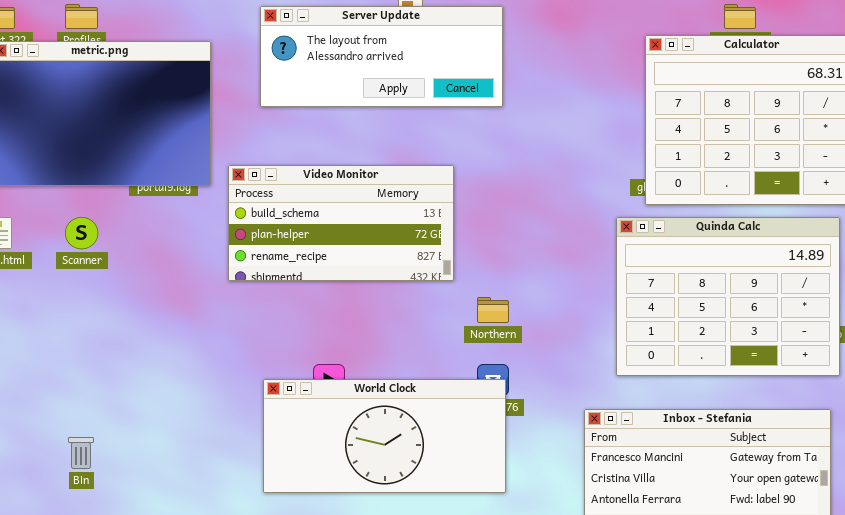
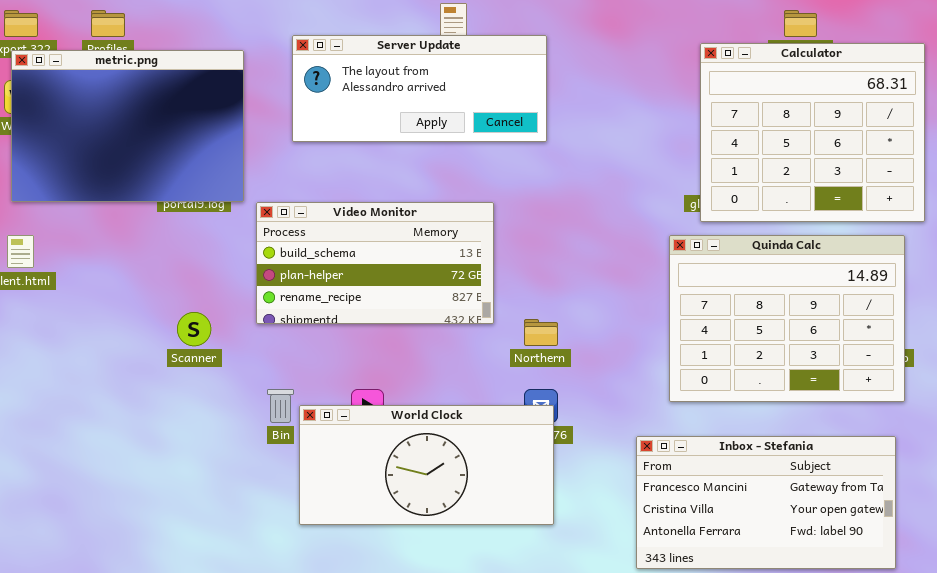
Server Update: [260,6,503,107] -> [292,35,547,142], moved
Video Monitor: [228,165,454,281] -> [256,202,494,324], moved
Scanner: [65,217,98,249] -> [177,312,211,346], moved
Bin: [68,437,94,469] -> [267,389,294,423], moved

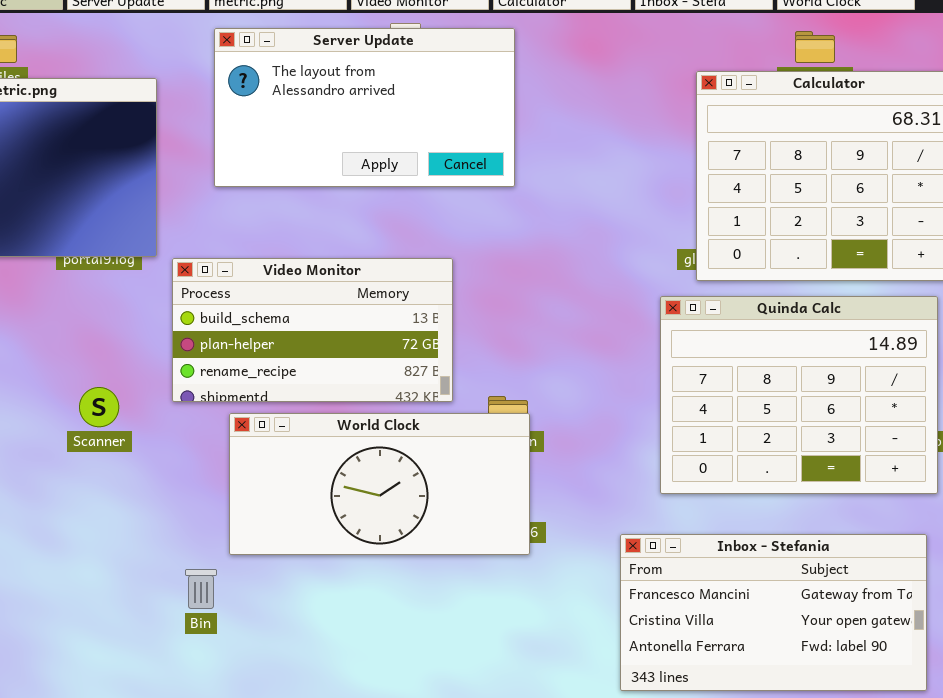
Server Update: [292,35,547,142] -> [214,28,515,187], resized
Bin: [267,389,294,423] -> [185,569,217,609], moved
World Clock: [299,405,554,525] -> [229,413,530,555], moved

